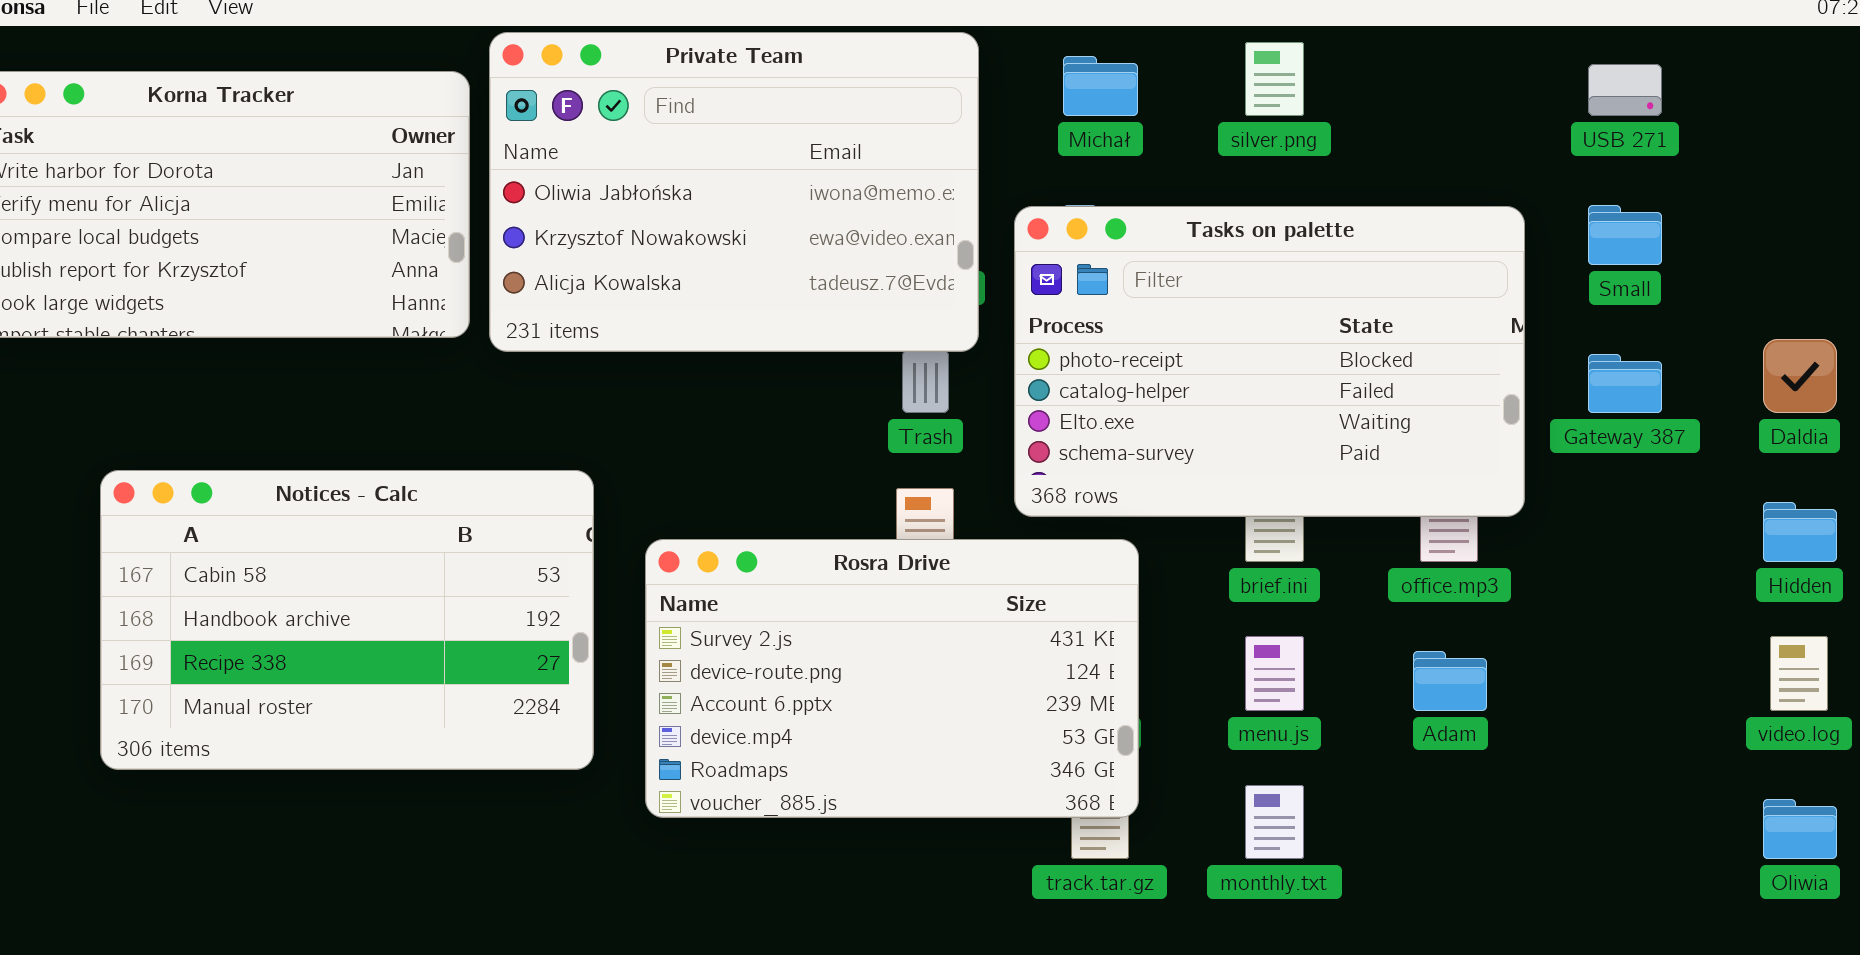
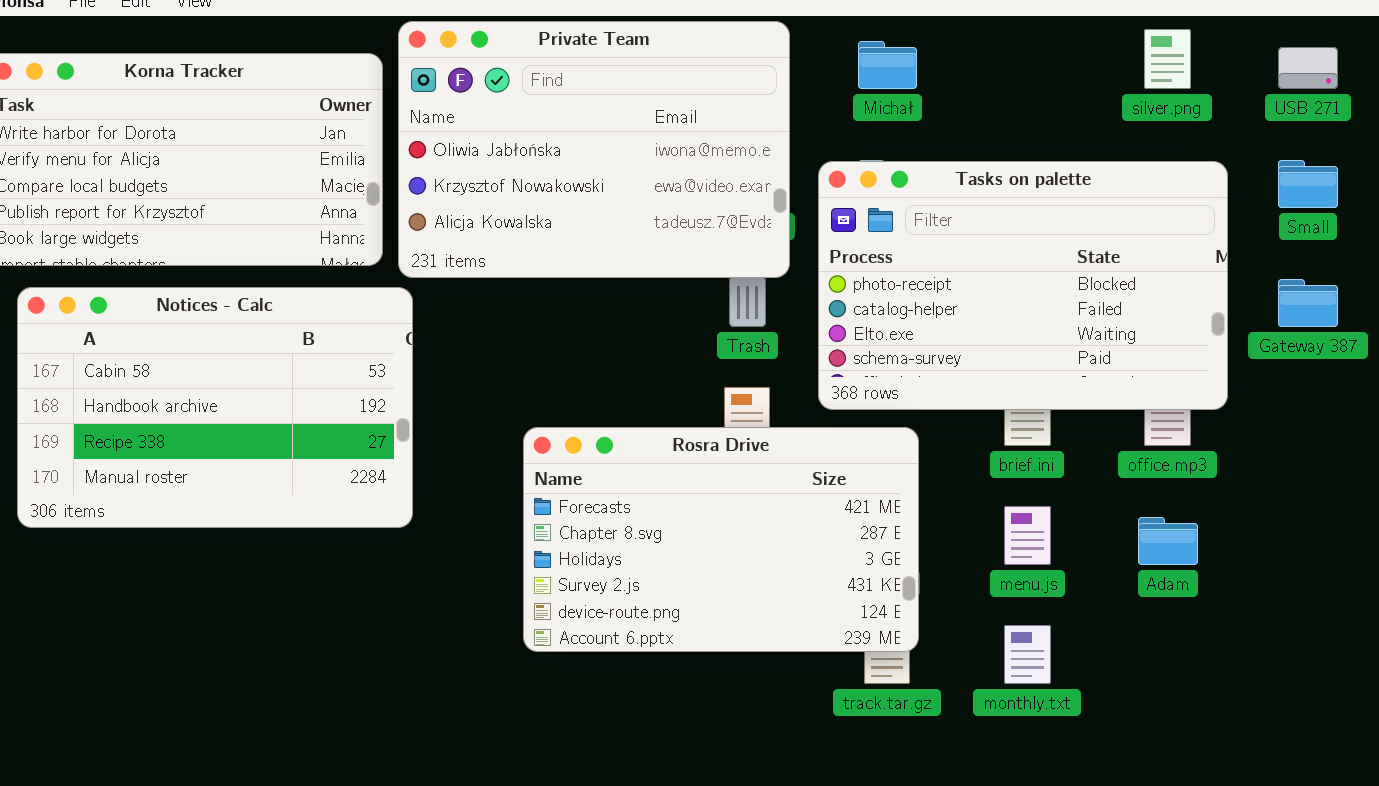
silver.png: [1245,42,1304,116] -> [1144,29,1191,89], moved
Notices - Calc: [100,470,594,770] -> [17,287,413,528], moved
Rosra Drive: [645,539,1139,818] -> [523,427,919,652], scrolled up 3 rows

